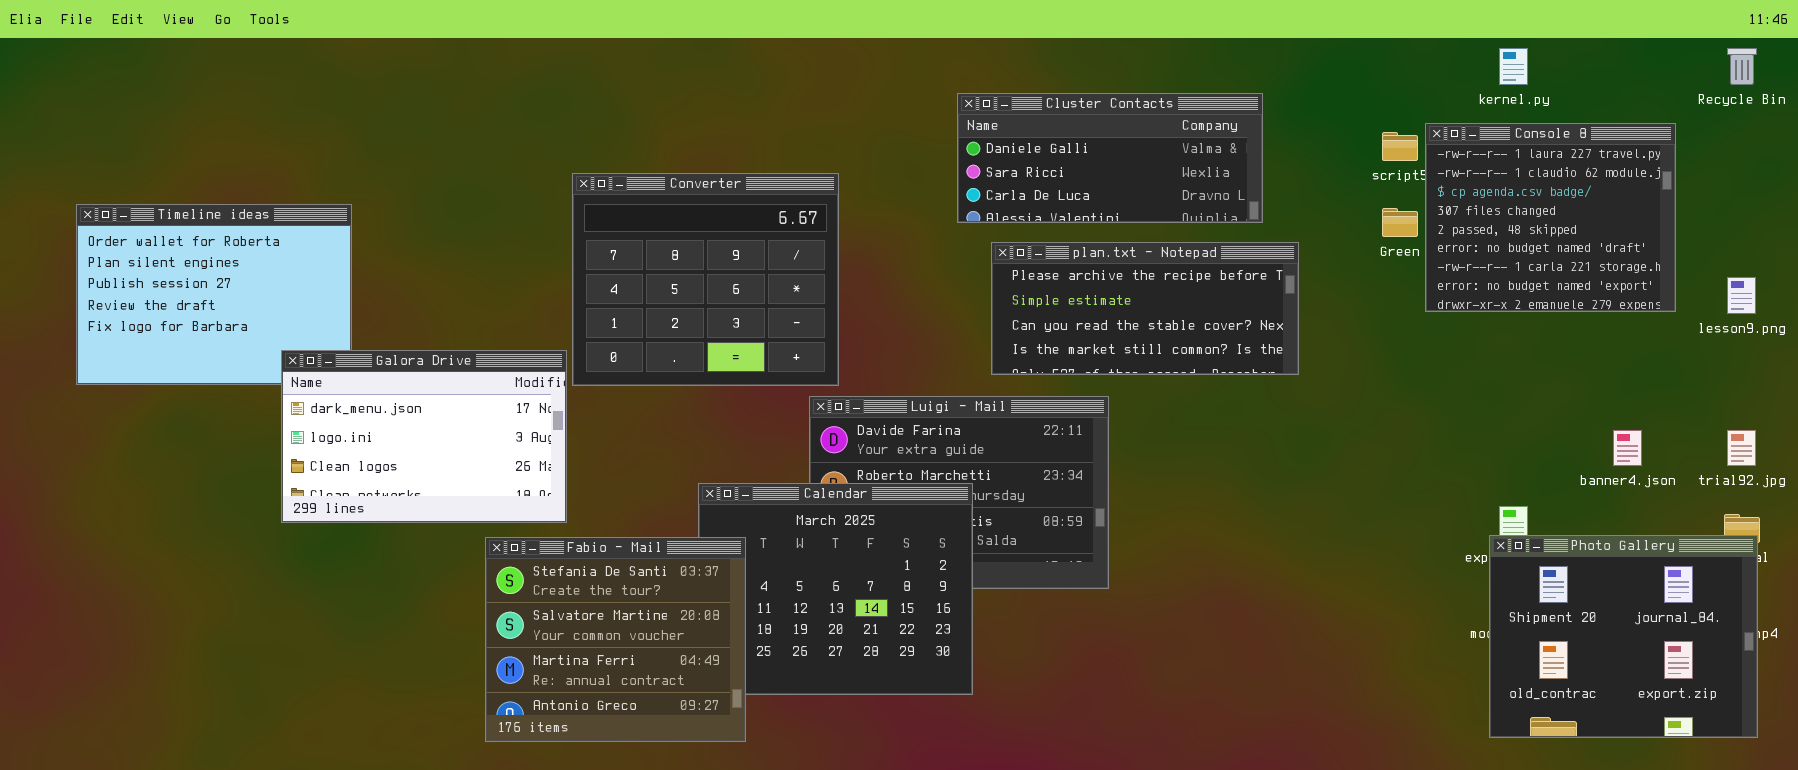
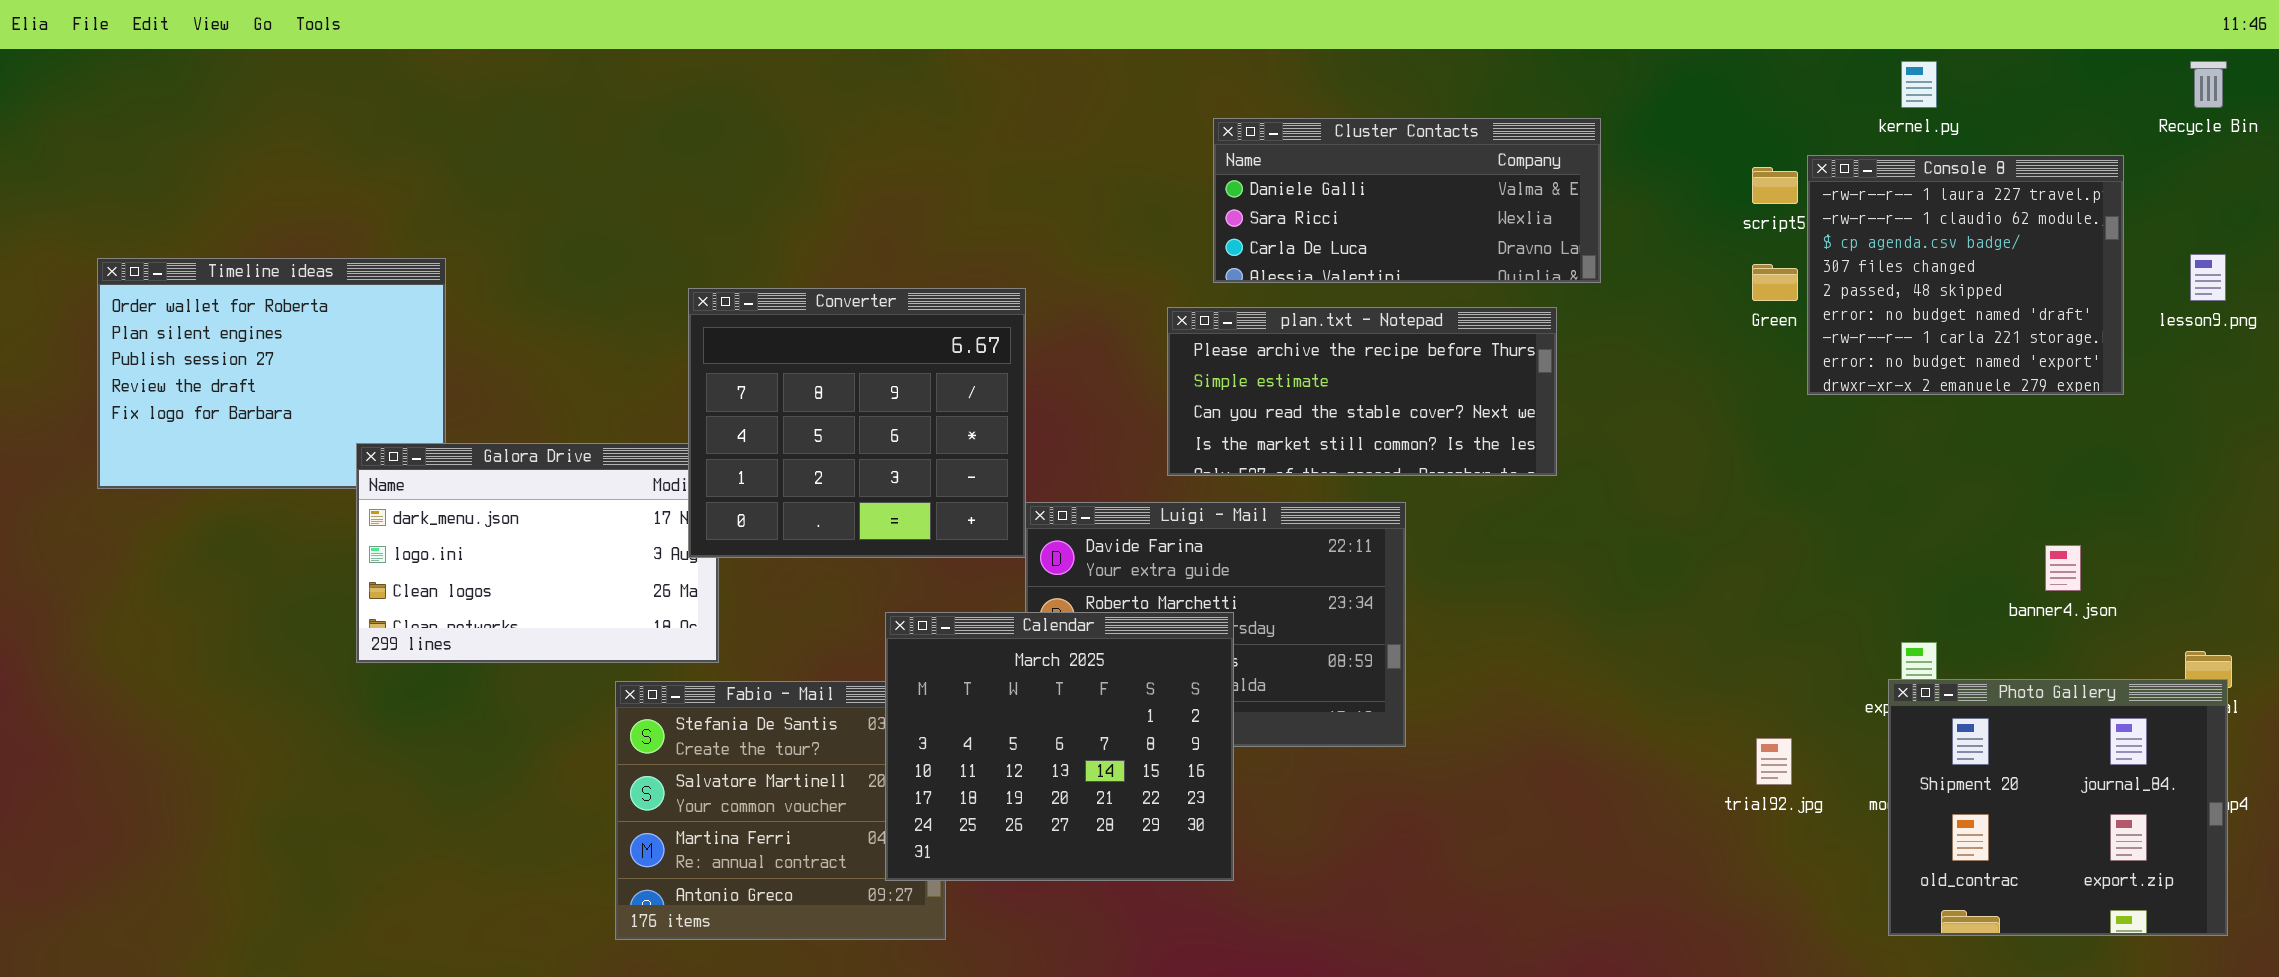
Converter: [572,173,839,386] -> [688,288,1026,558], moved
plan.txt - Notepad: [991,242,1299,375] -> [1167,307,1557,476], moved
lesson9.png: [1727,277,1756,314] -> [2190,254,2226,301], moved
trial92.jpg: [1727,430,1756,466] -> [1756,738,1792,785], moved
Calendar: [698,483,973,695] -> [885,612,1234,881], raised

